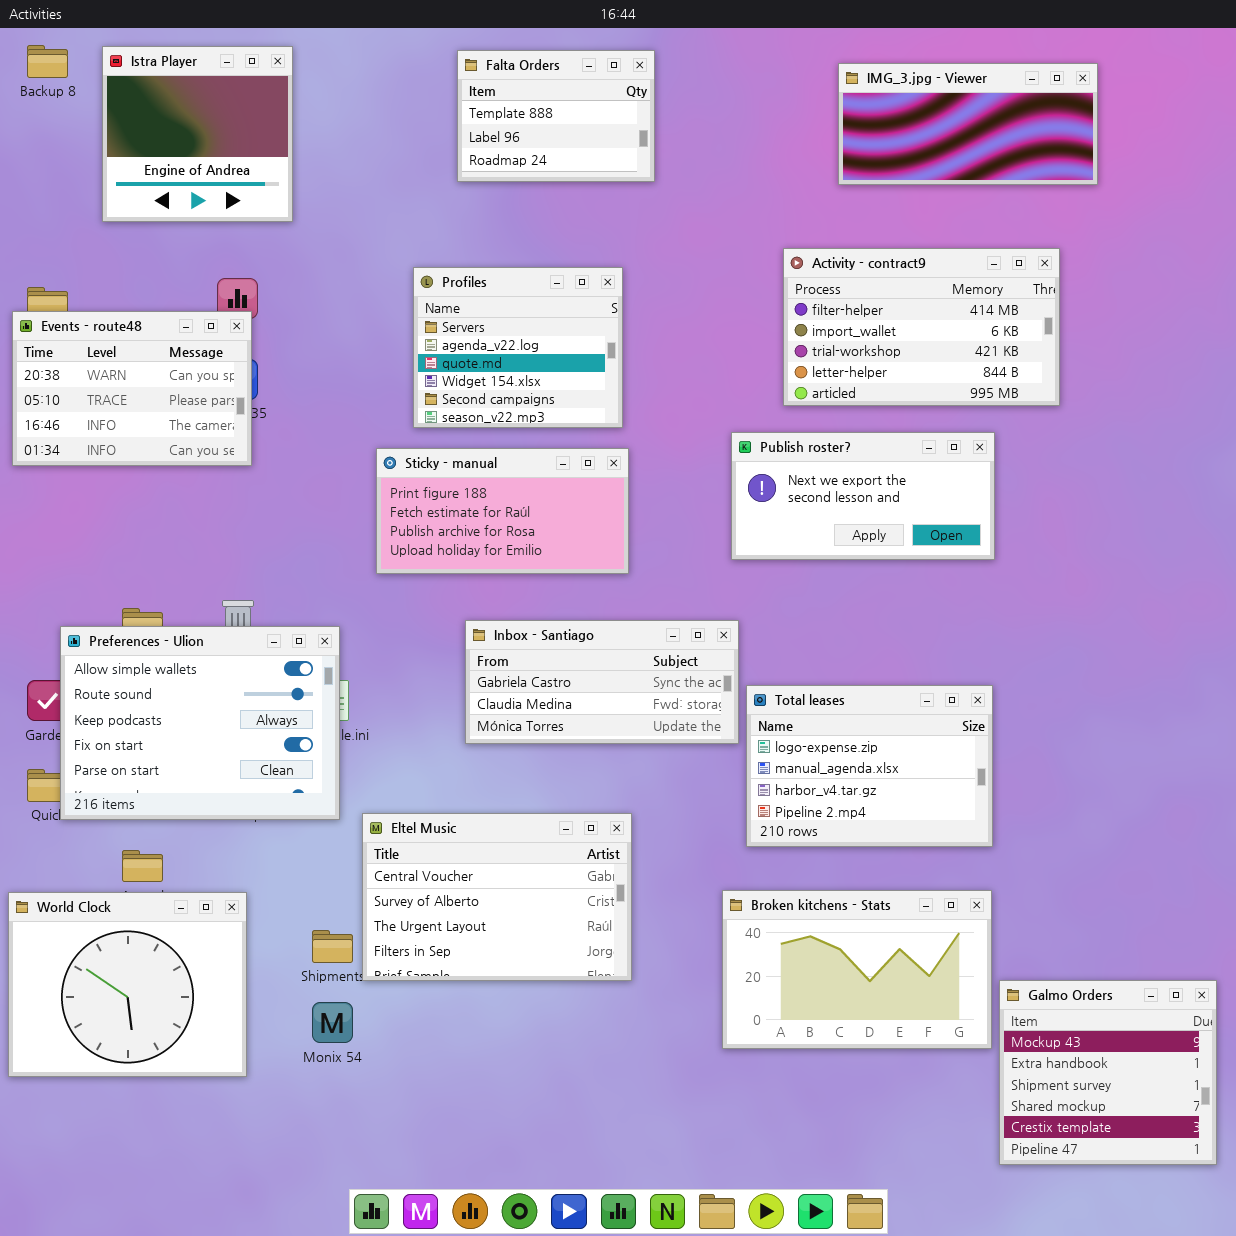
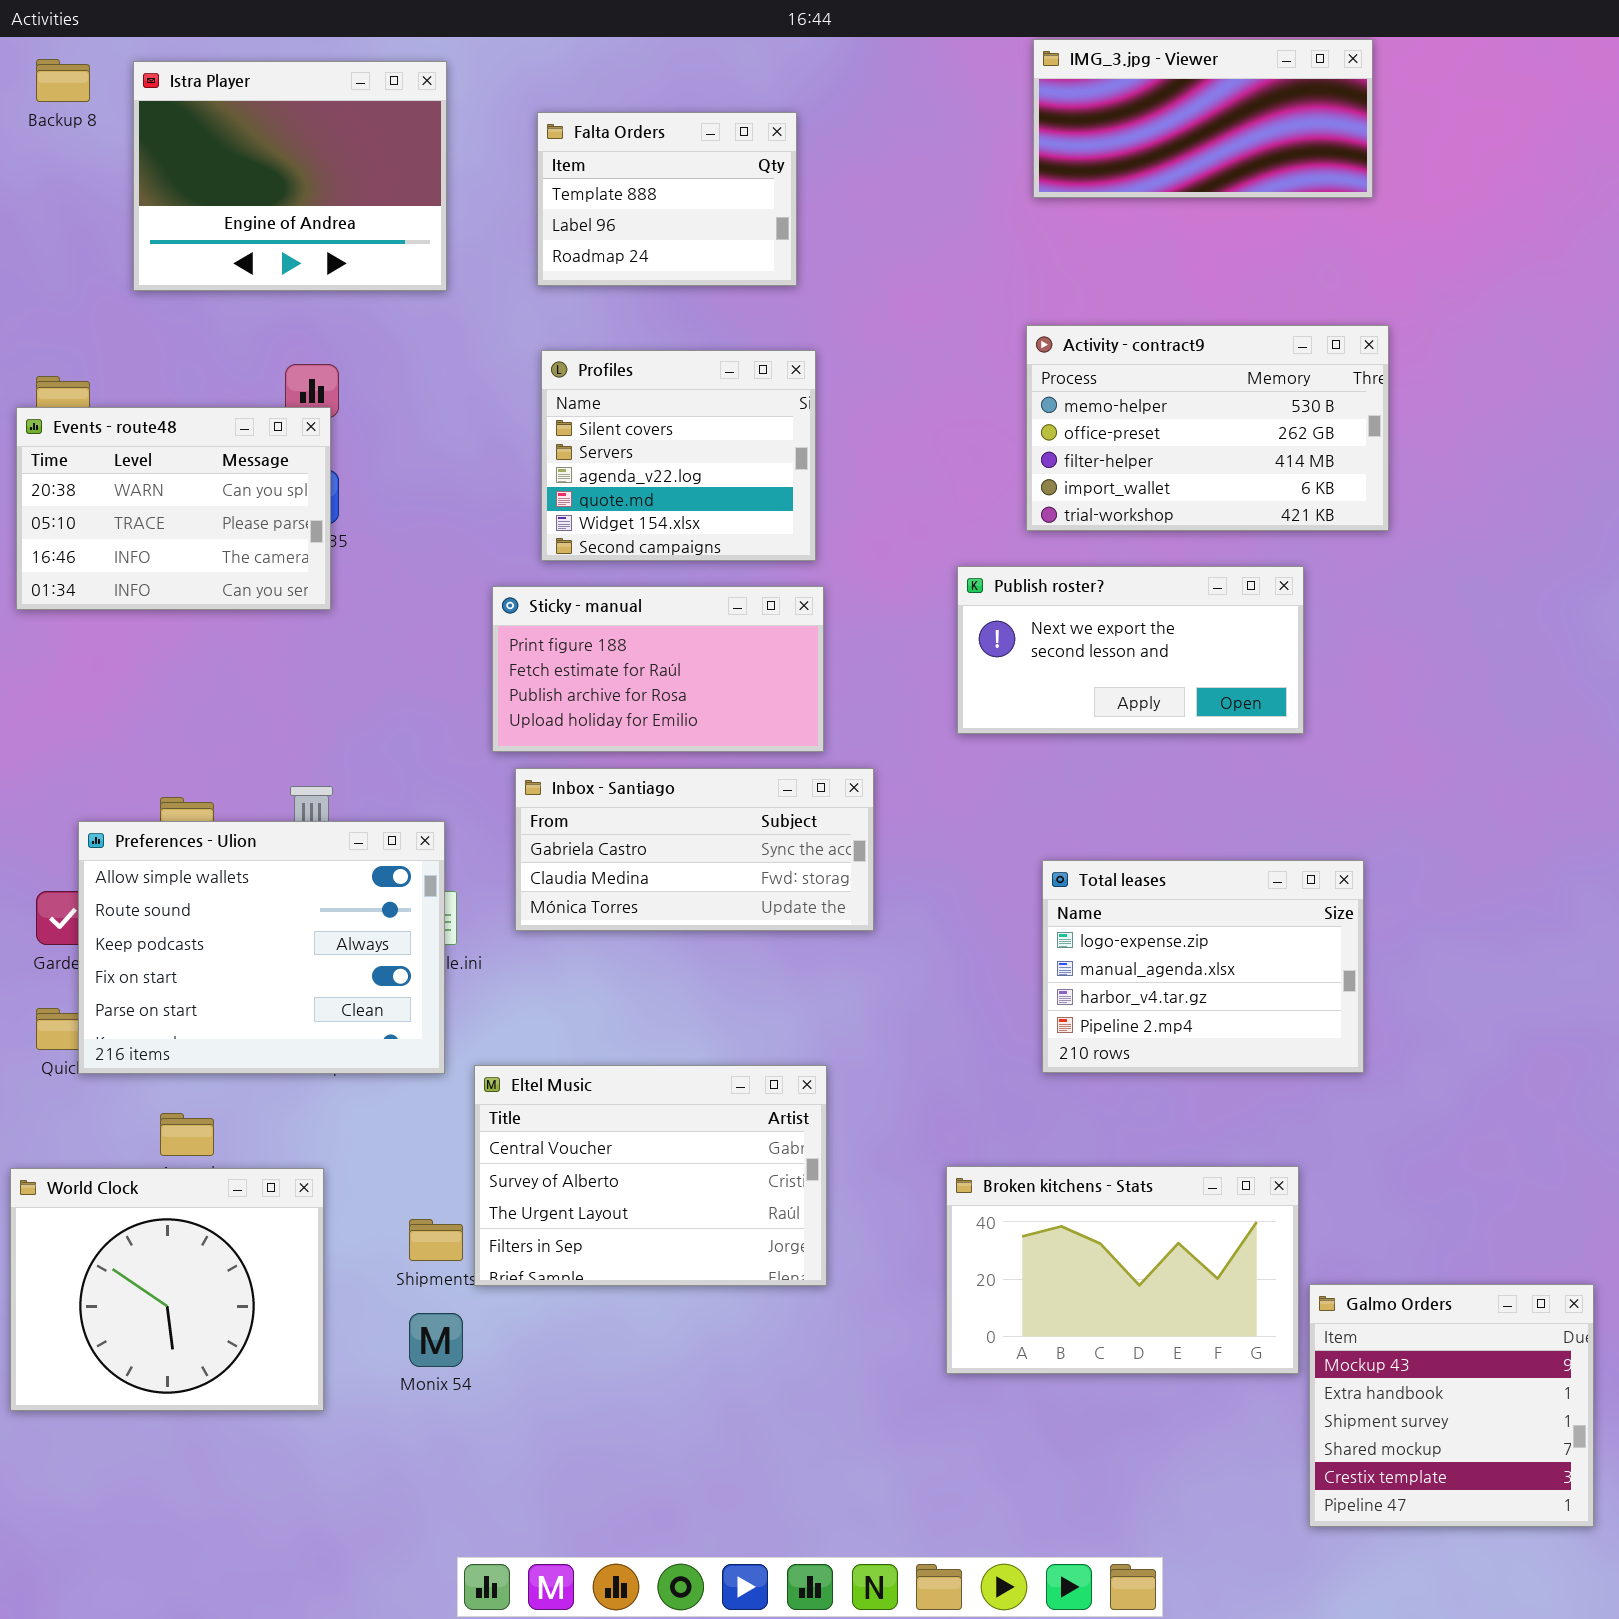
Istra Player: [102,46,293,222] -> [133,61,447,291], resized
Falta Orders: [457,50,655,182] -> [537,112,797,286], moved
IMG_3.jpg - Viewer: [838,63,1098,185] -> [1033,39,1373,198], moved
Activity - contract9: [783,248,1060,406] -> [1026,325,1389,531], scrolled up 2 rows
Profiles: [413,267,623,428] -> [541,350,816,561], scrolled up 1 row
Inbox - Santiago: [465,620,739,744] -> [515,768,874,931], moved
Total leases: [746,685,993,847] -> [1042,860,1364,1073], moved

